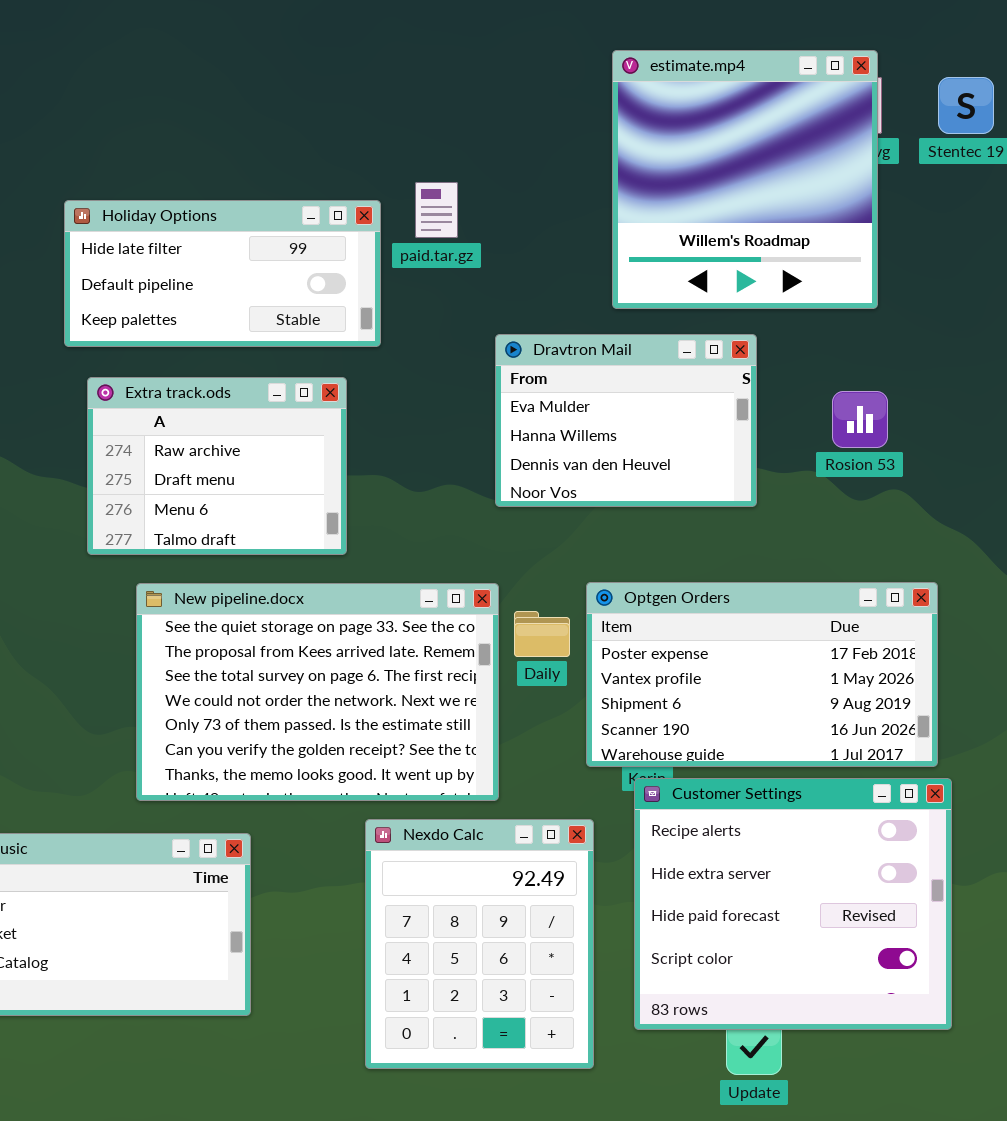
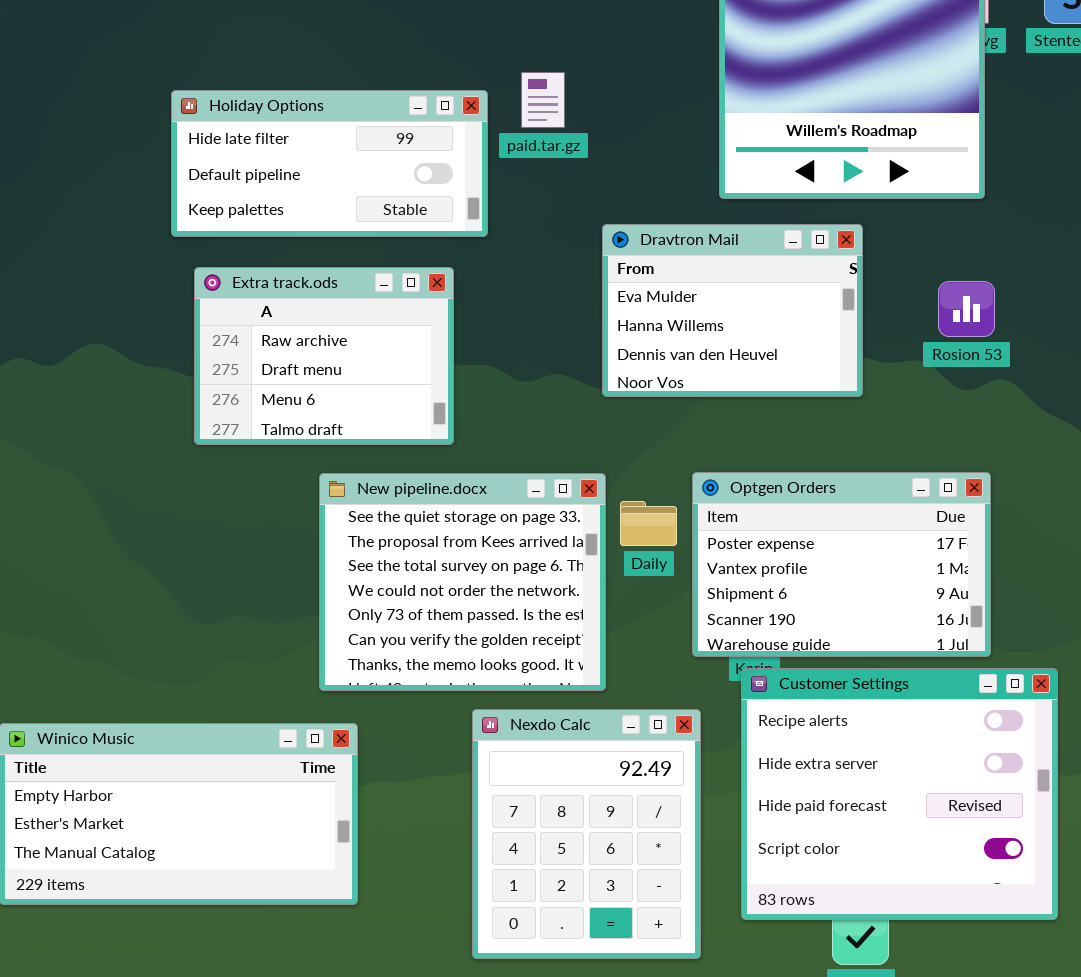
Optgen Orders: [586,582,938,767] -> [692,472,991,657], resized
New pipeline.docx: [136,583,499,801] -> [319,473,606,691], resized

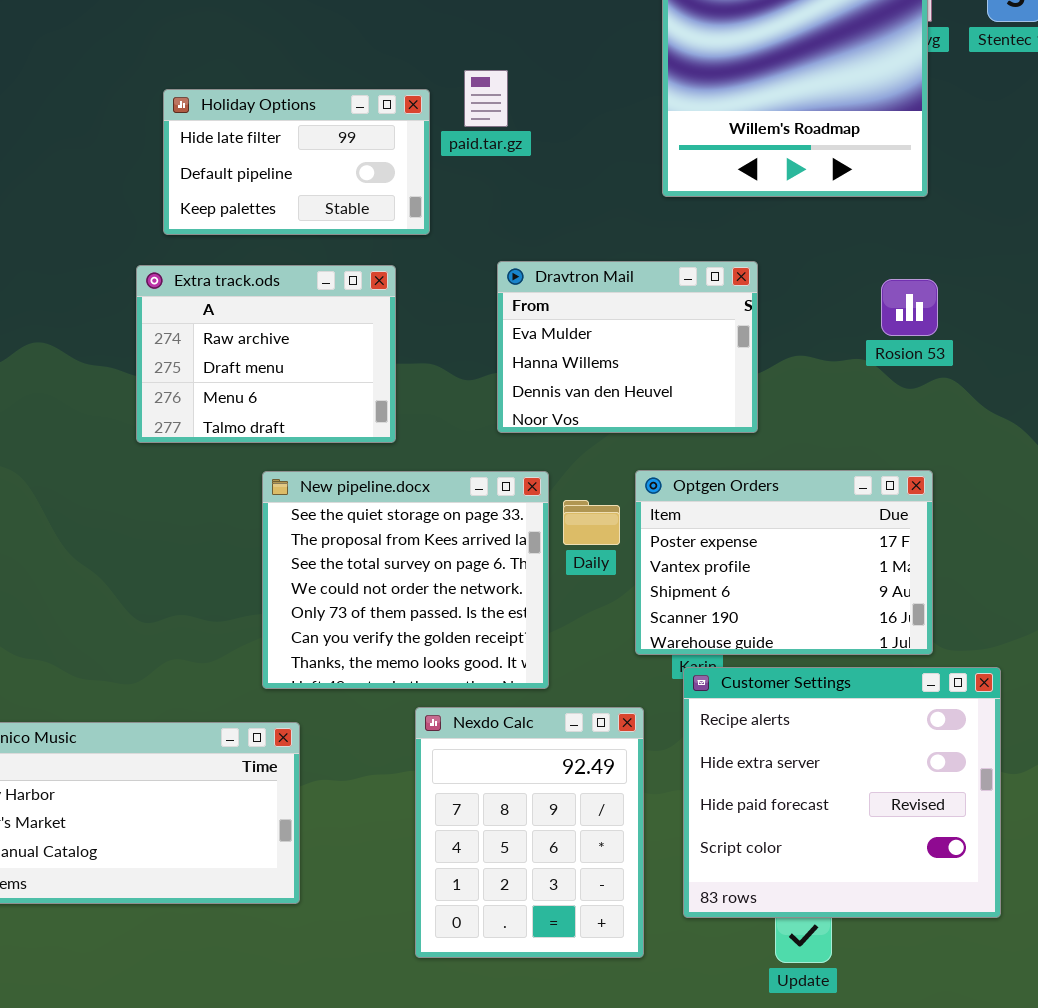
Holiday Options: [171,90,488,237] -> [163,89,430,235], resized
Dravtron Mail: [602,224,863,397] -> [497,261,758,433], moved

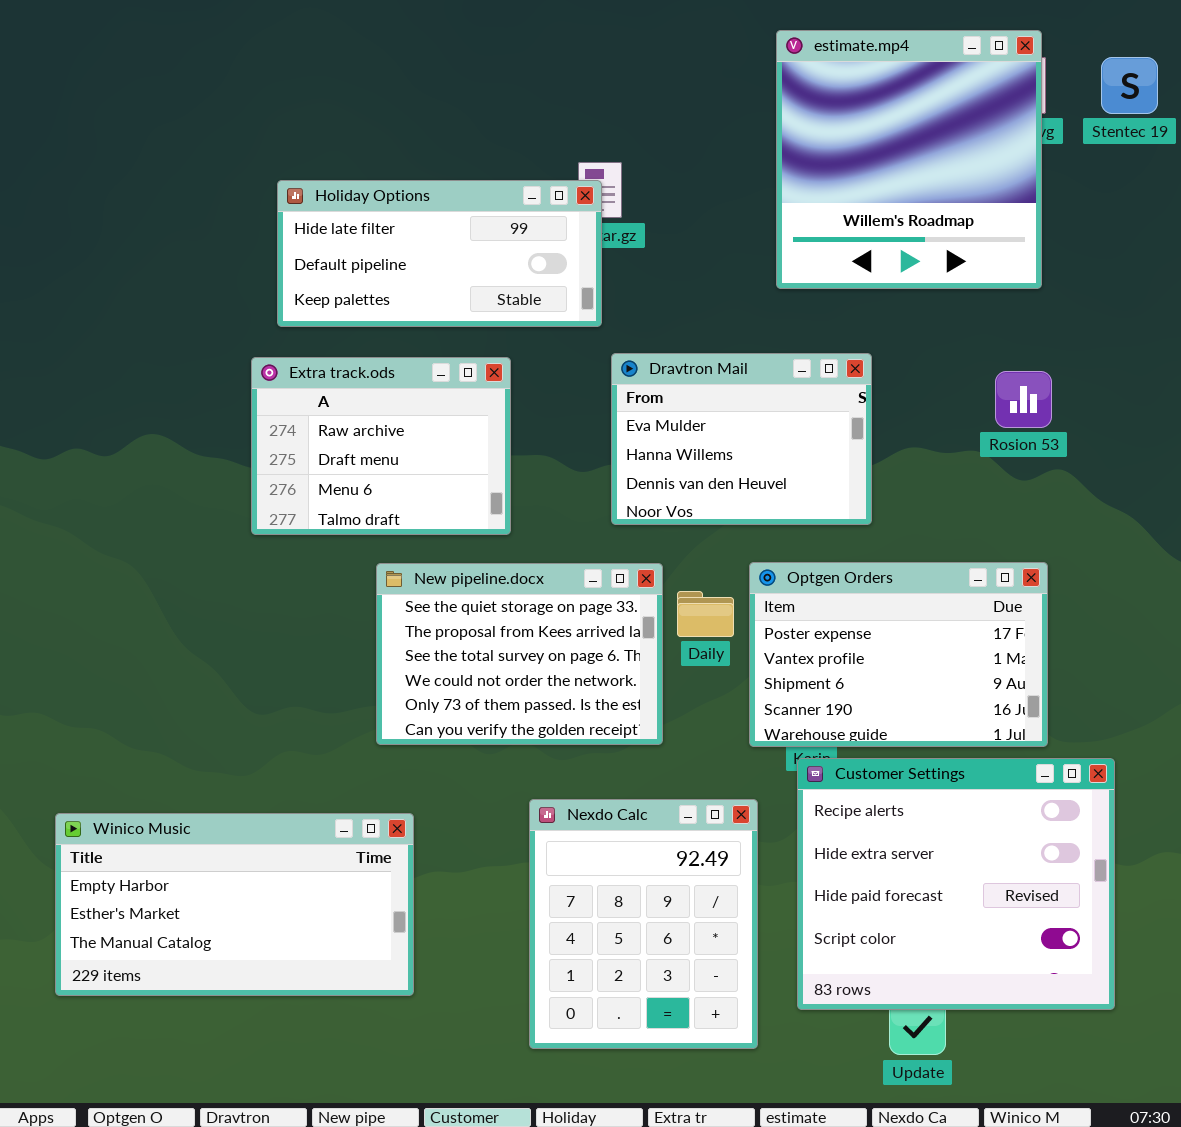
Holiday Options: [163,89,430,235] -> [277,180,602,327], resized
New pipeline.docx: [262,471,549,689] -> [376,563,663,745], resized

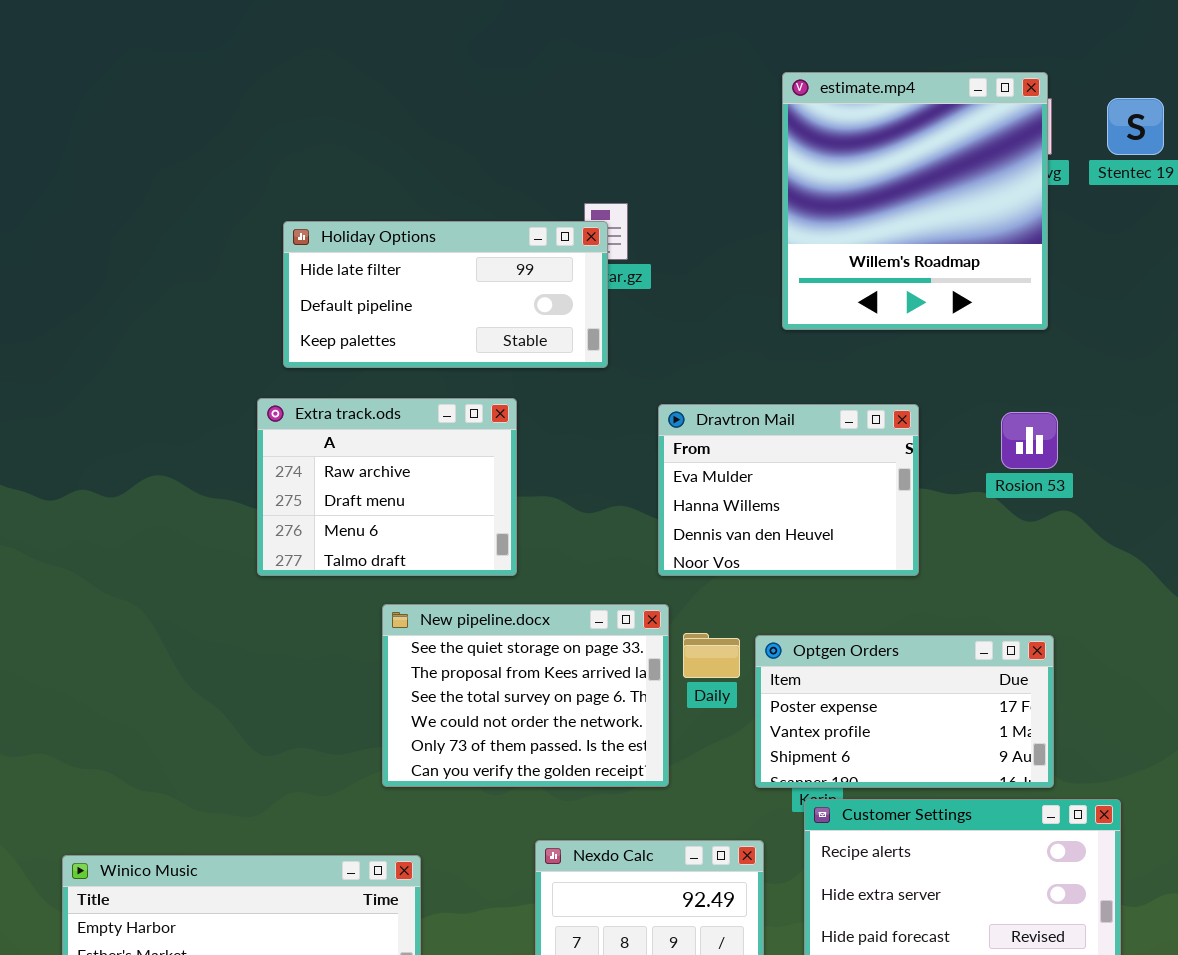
Dravtron Mail: [611,353,872,525] -> [658,404,919,576], moved
Optgen Orders: [749,562,1048,747] -> [755,635,1054,788], resized

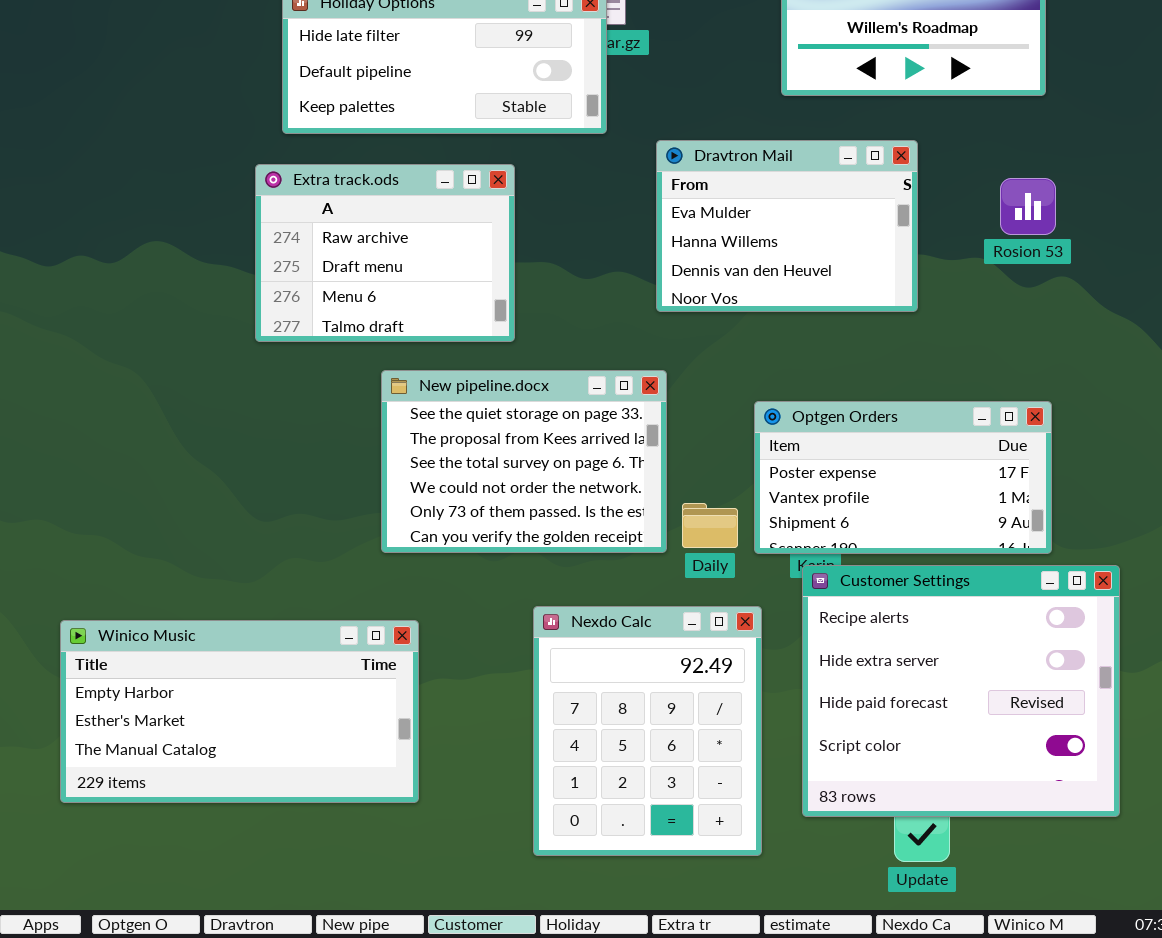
Dravtron Mail: [658,404,919,576] -> [656,140,918,312], moved
Daily: [683,633,740,678] -> [682,503,738,548], moved

